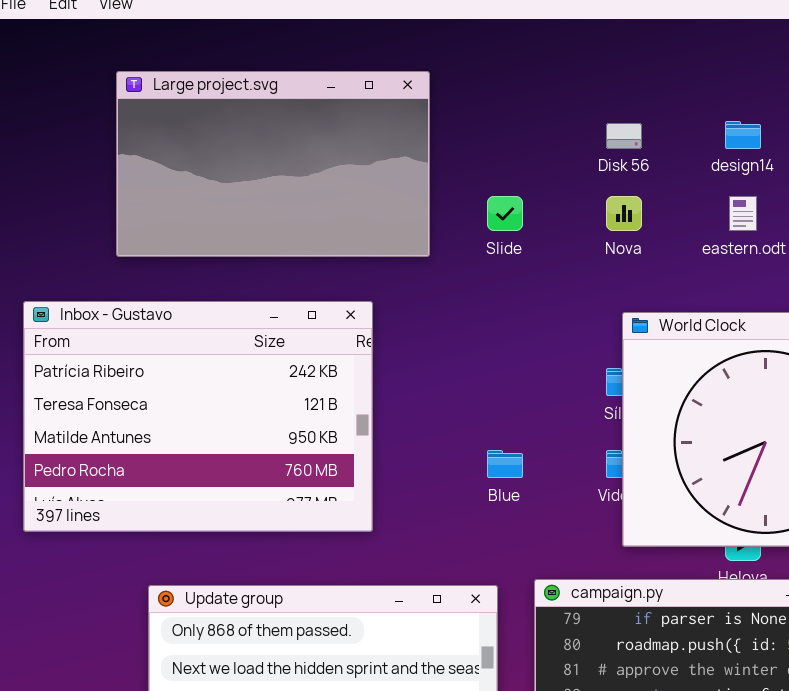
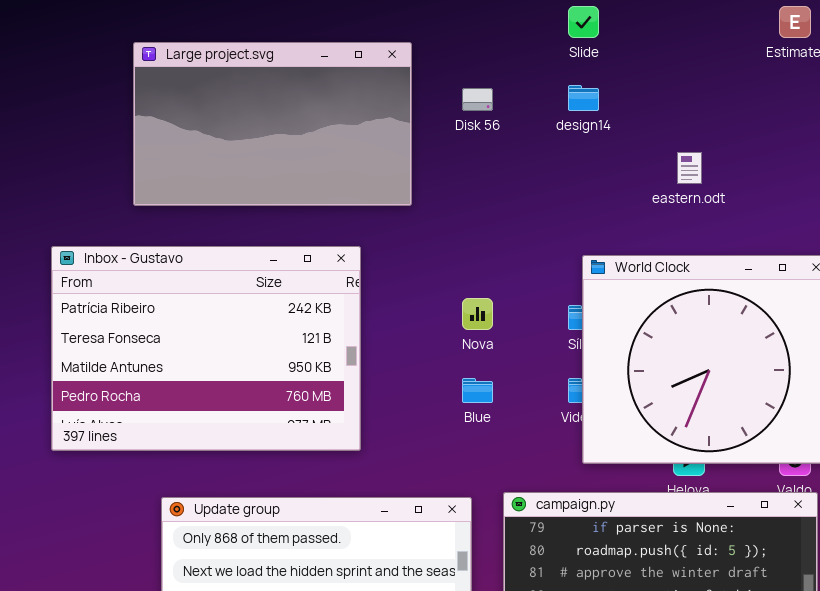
design14: [725,121,761,149] -> [568,85,599,111], moved
Disk 56: [606,123,642,149] -> [462,88,493,111], moved
Slide: [487,196,523,231] -> [568,6,599,38], moved
Nova: [606,196,642,231] -> [462,298,493,330], moved

